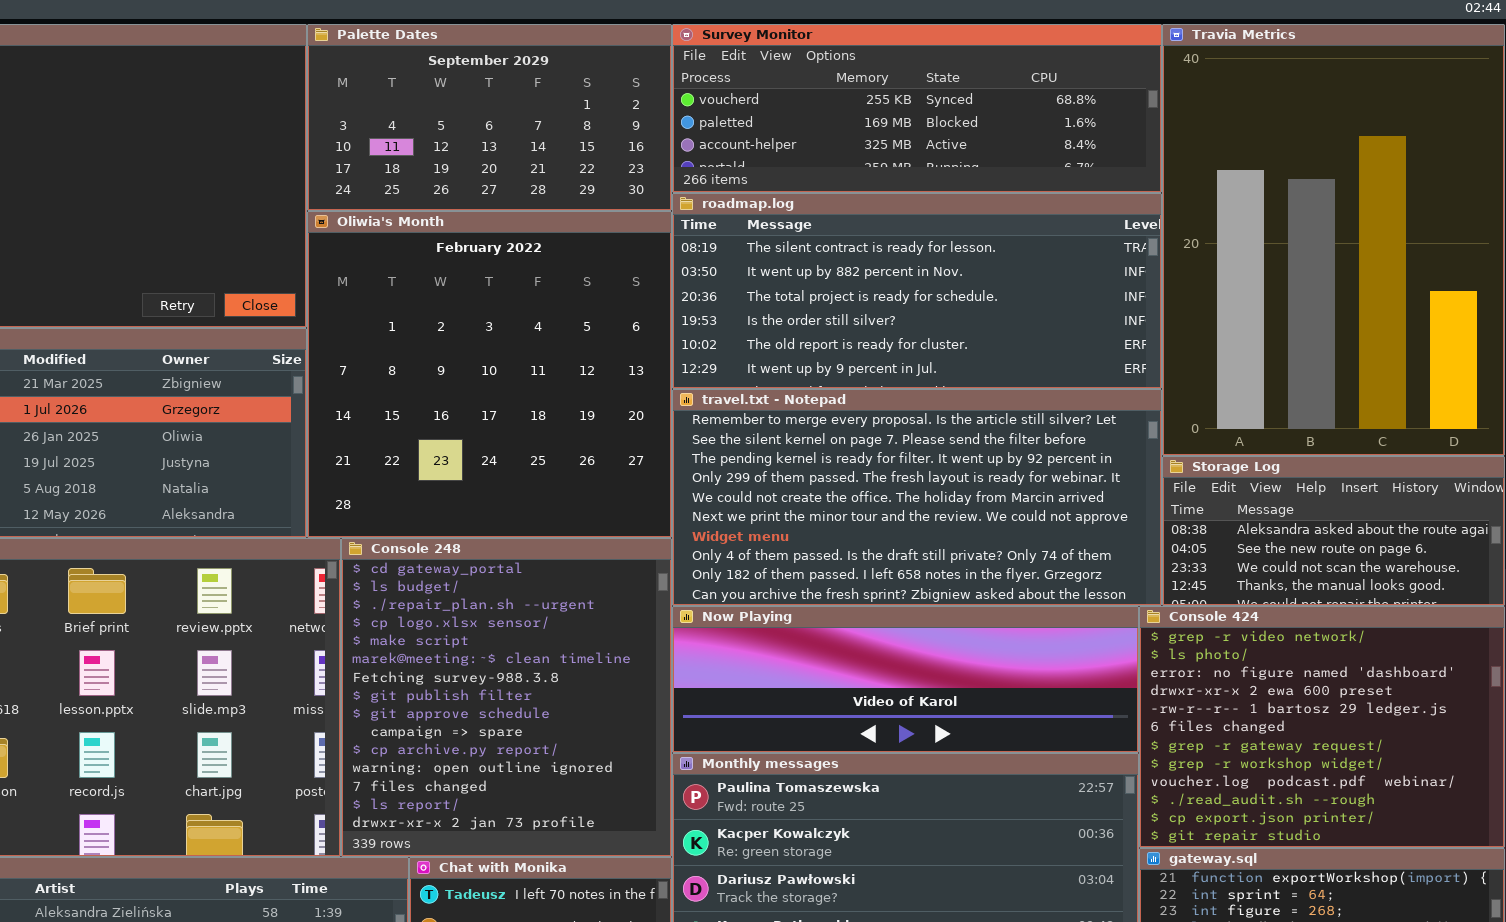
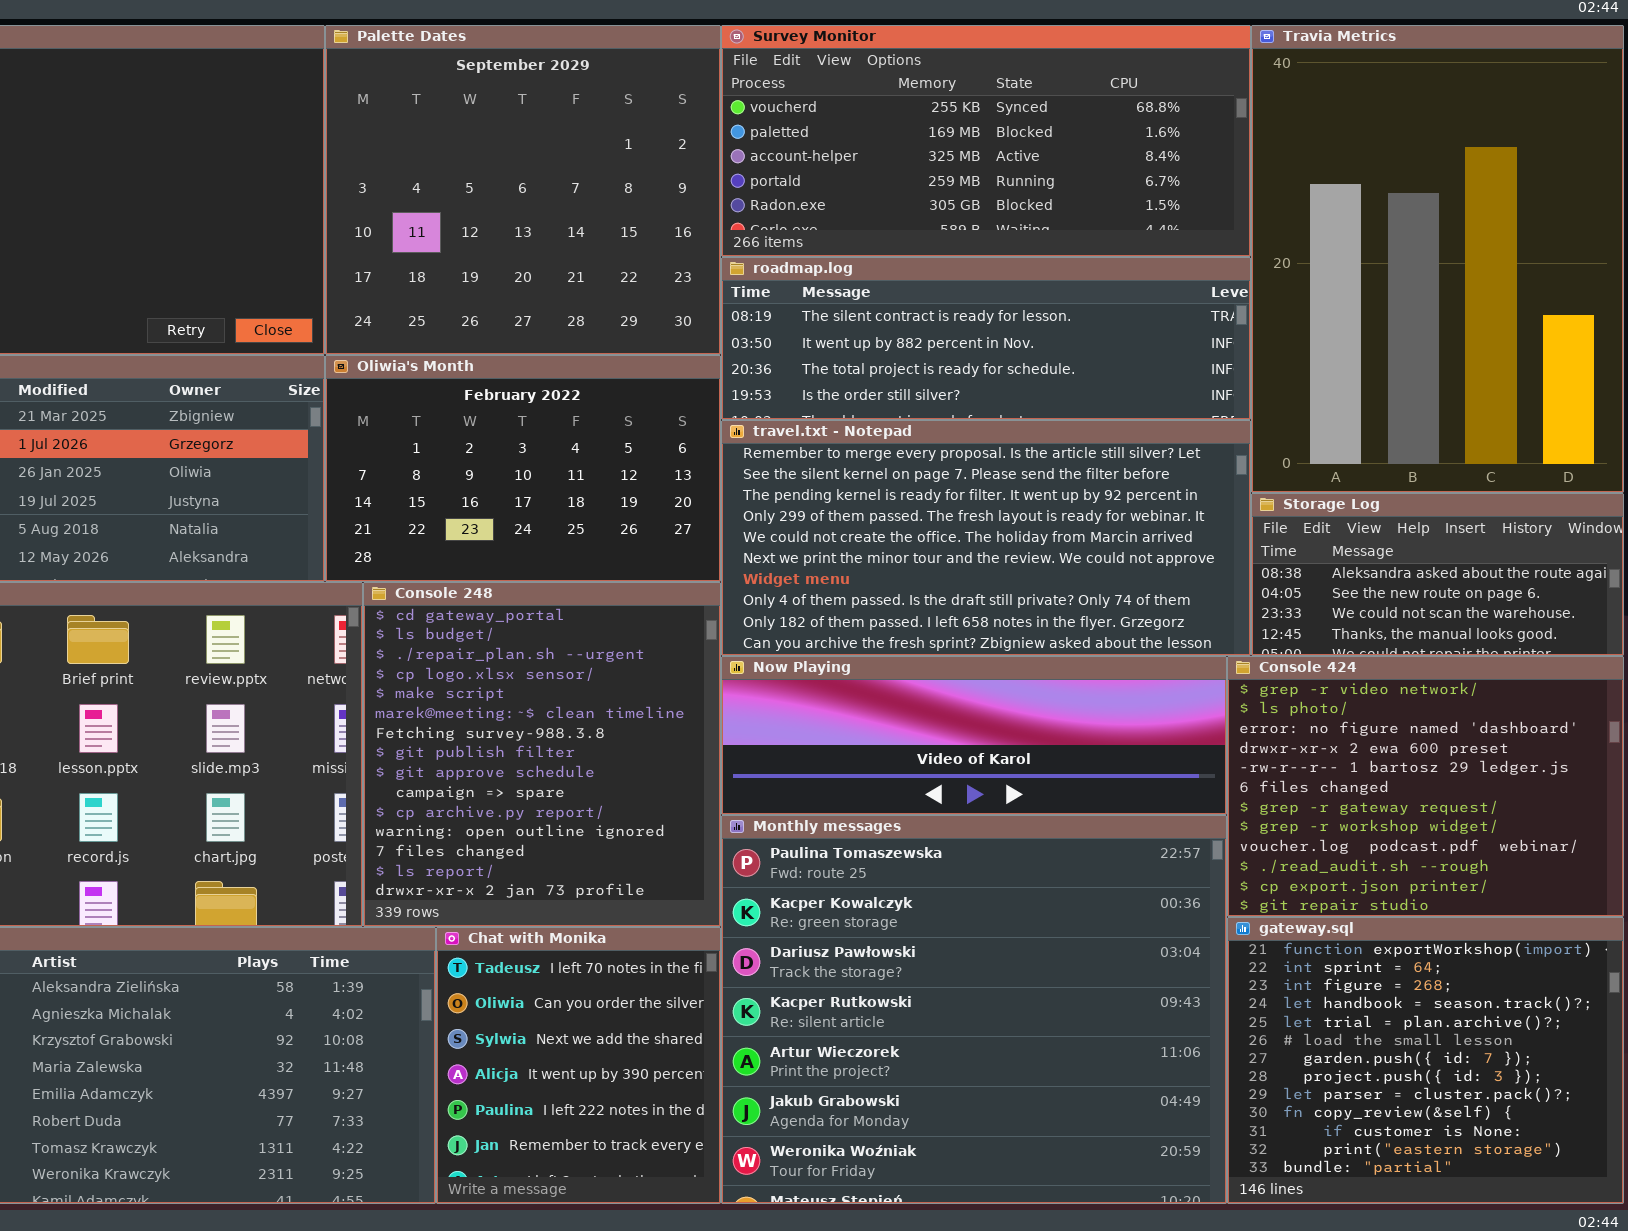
Palette Dates: [307,24,672,211] -> [325,25,721,355], resized
Survey Monitor: [672,24,1162,193] -> [721,25,1251,257], resized
roadmap.log: [672,193,1162,389] -> [721,257,1251,420], resized
Oliwia's Month: [307,211,672,538] -> [325,355,721,582], resized

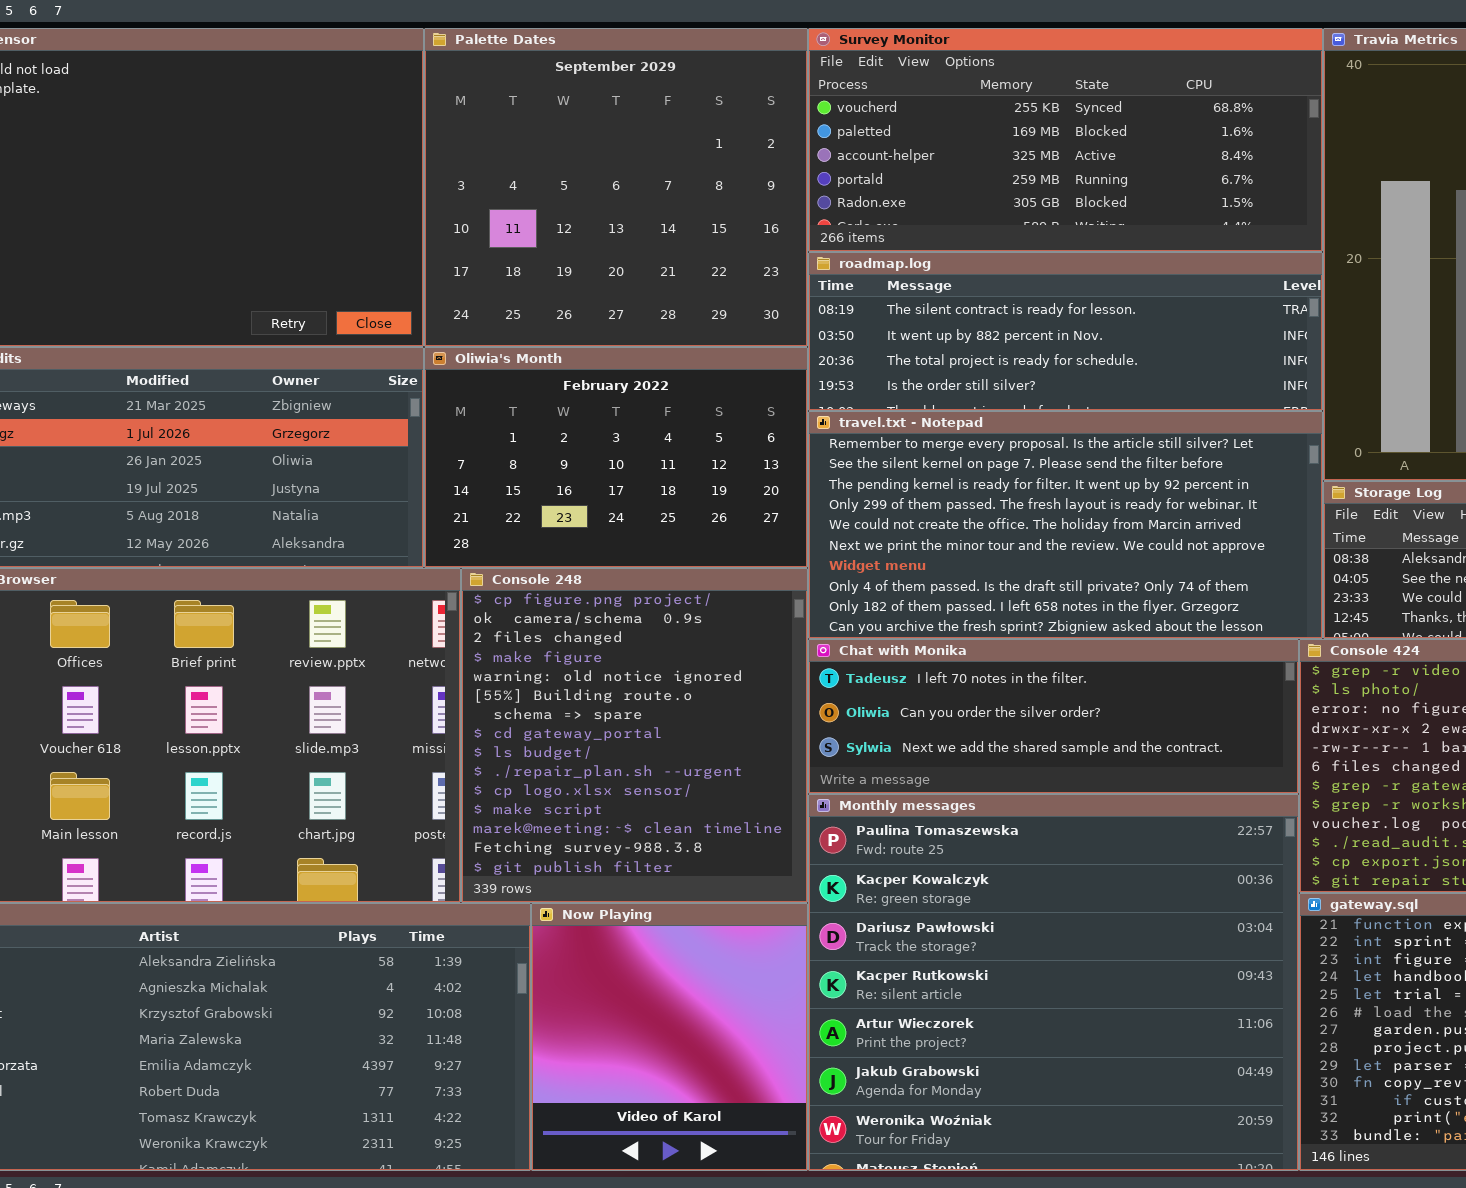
Console 248: [363,582,721,927] -> [461,568,808,903], scrolled up 7 rows
Now Playing: [721,656,1227,815] -> [531,903,808,1171], moved, resized
Chat with Monika: [436,927,721,1204] -> [808,639,1299,794], moved, resized

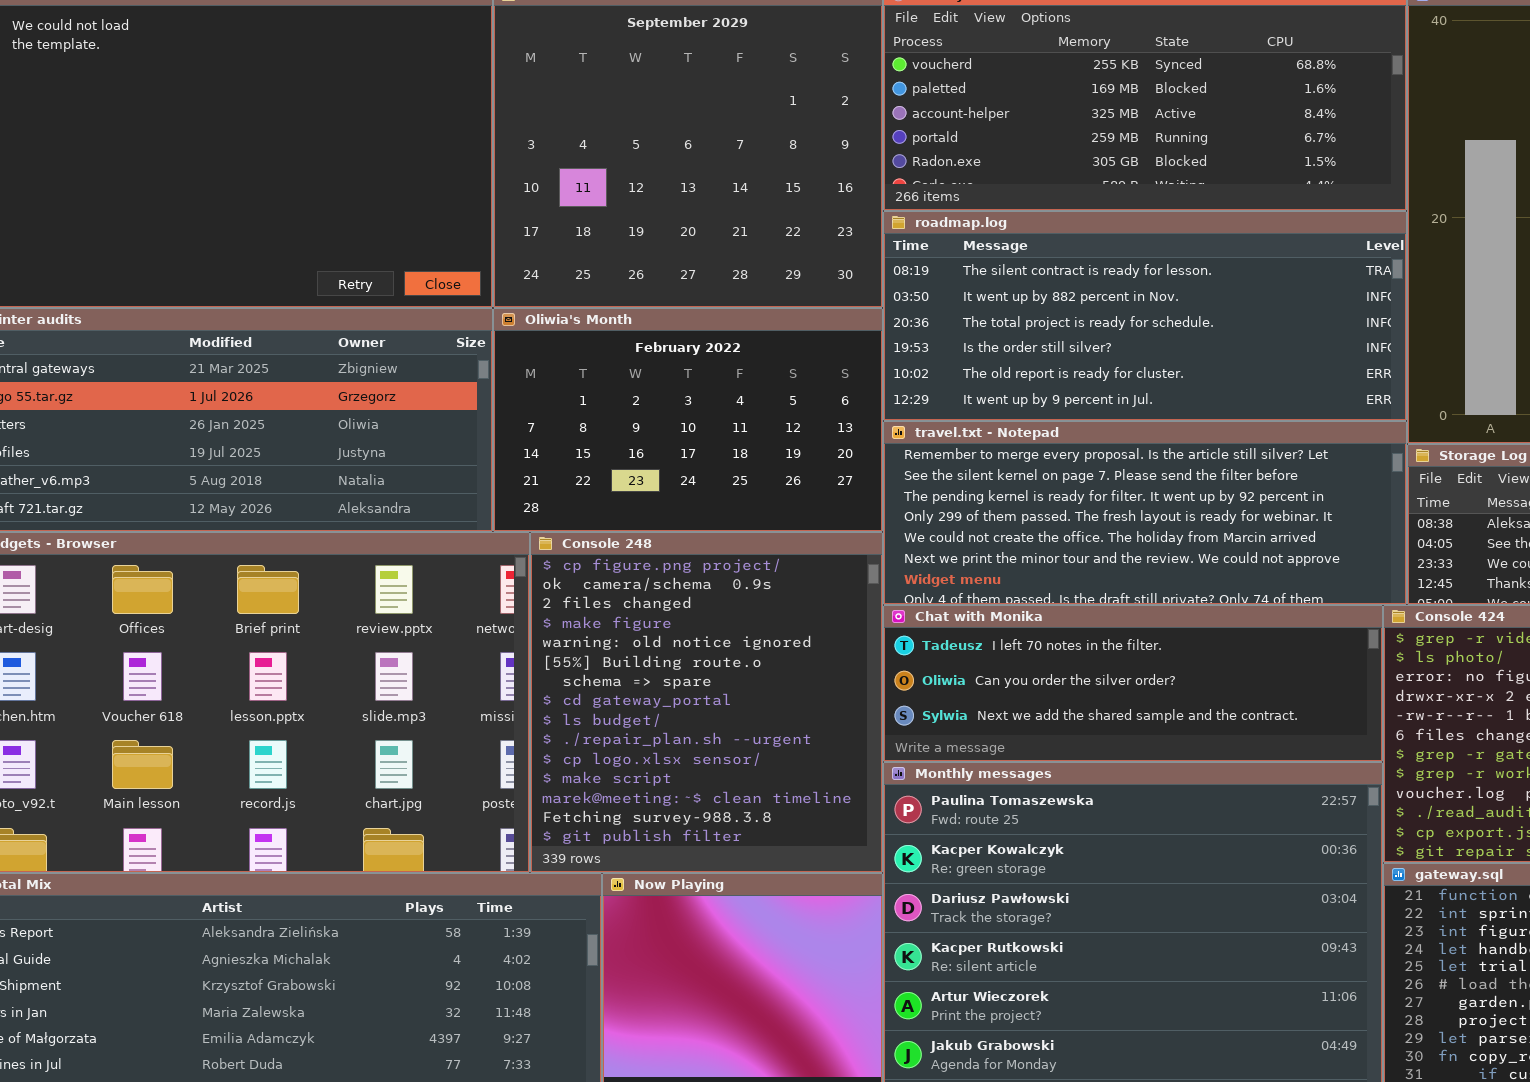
roadmap.log: [808,252,1323,411] -> [883,211,1407,421], resized
travel.txt - Notepad: [808,411,1323,639] -> [883,421,1407,605], resized

